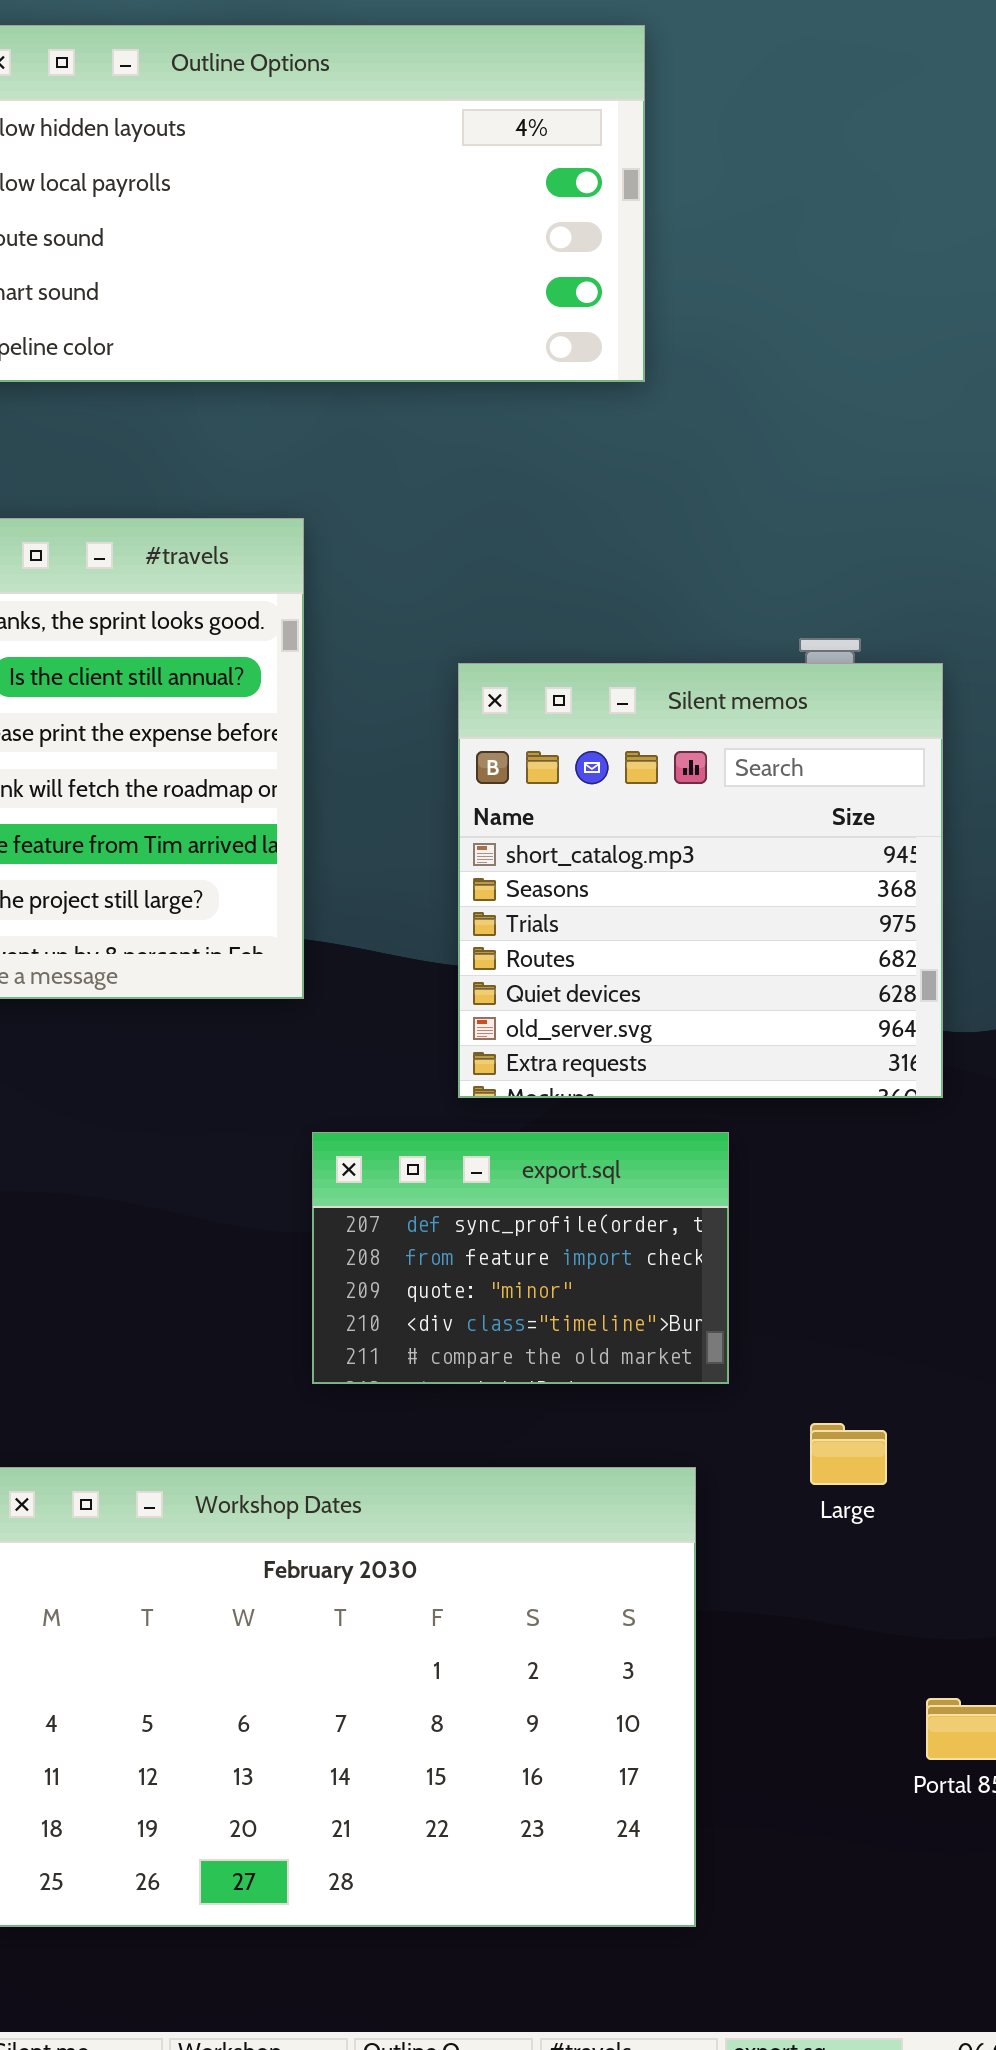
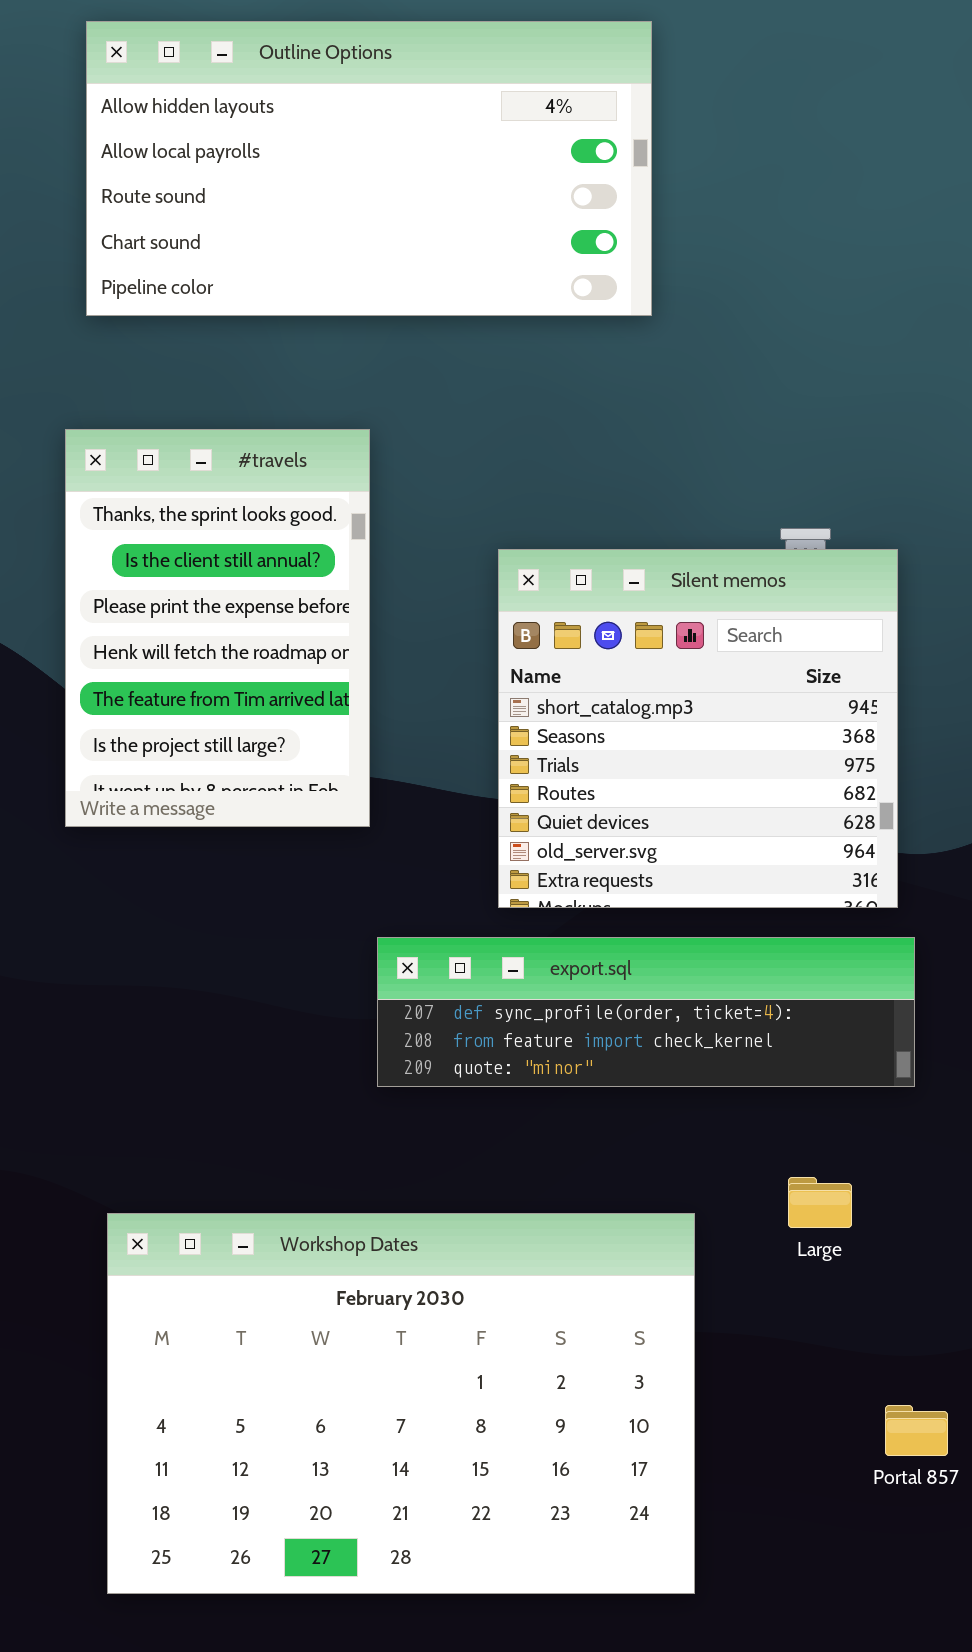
export.sql: [312,1132,729,1384] -> [377,937,915,1087], resized

